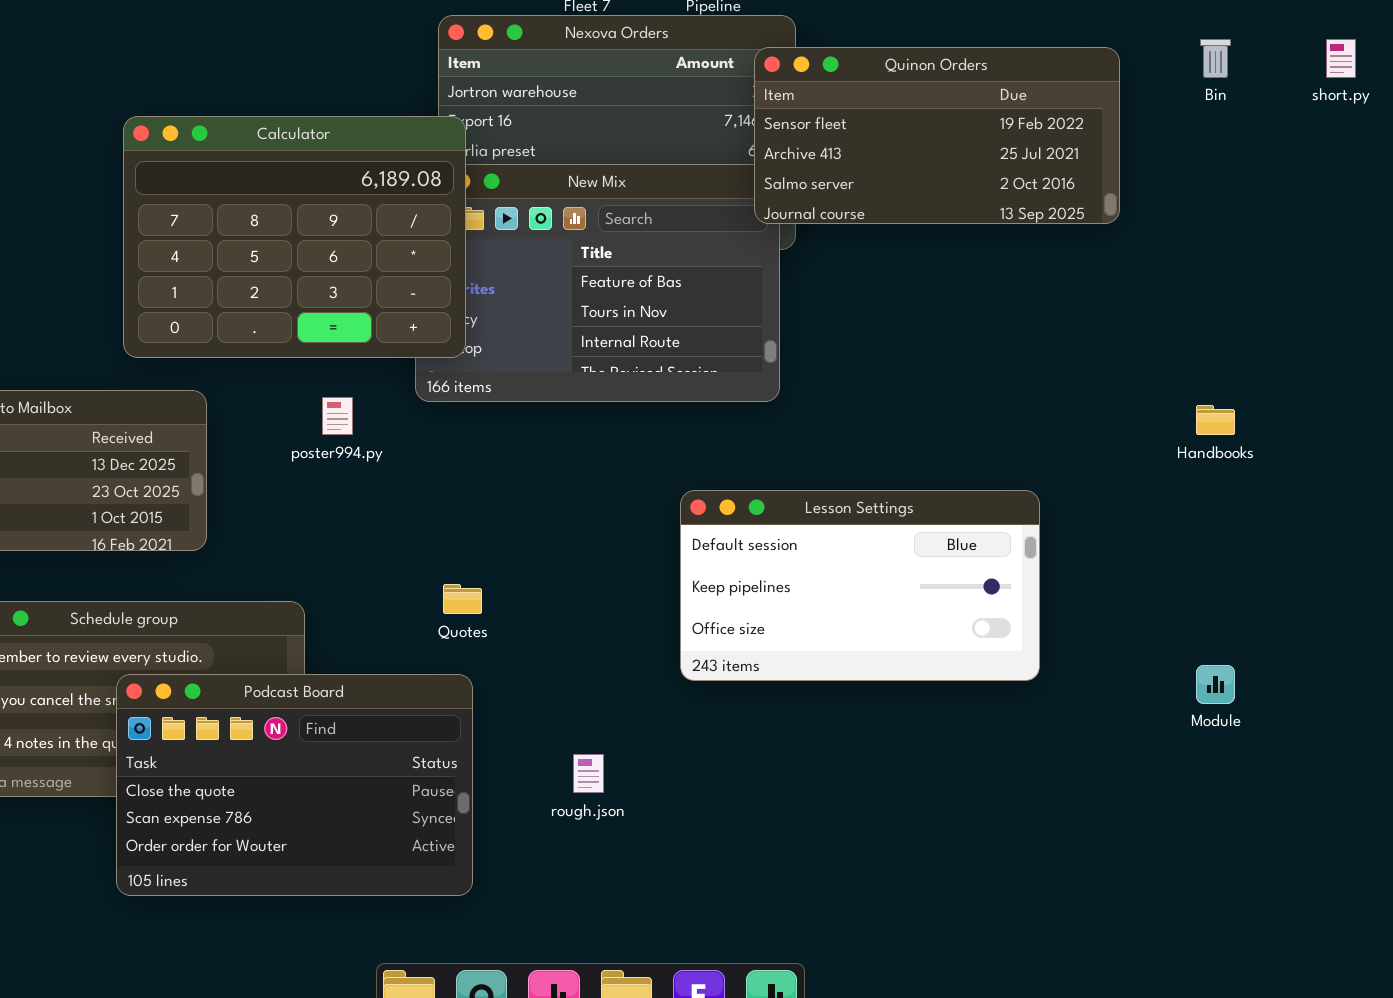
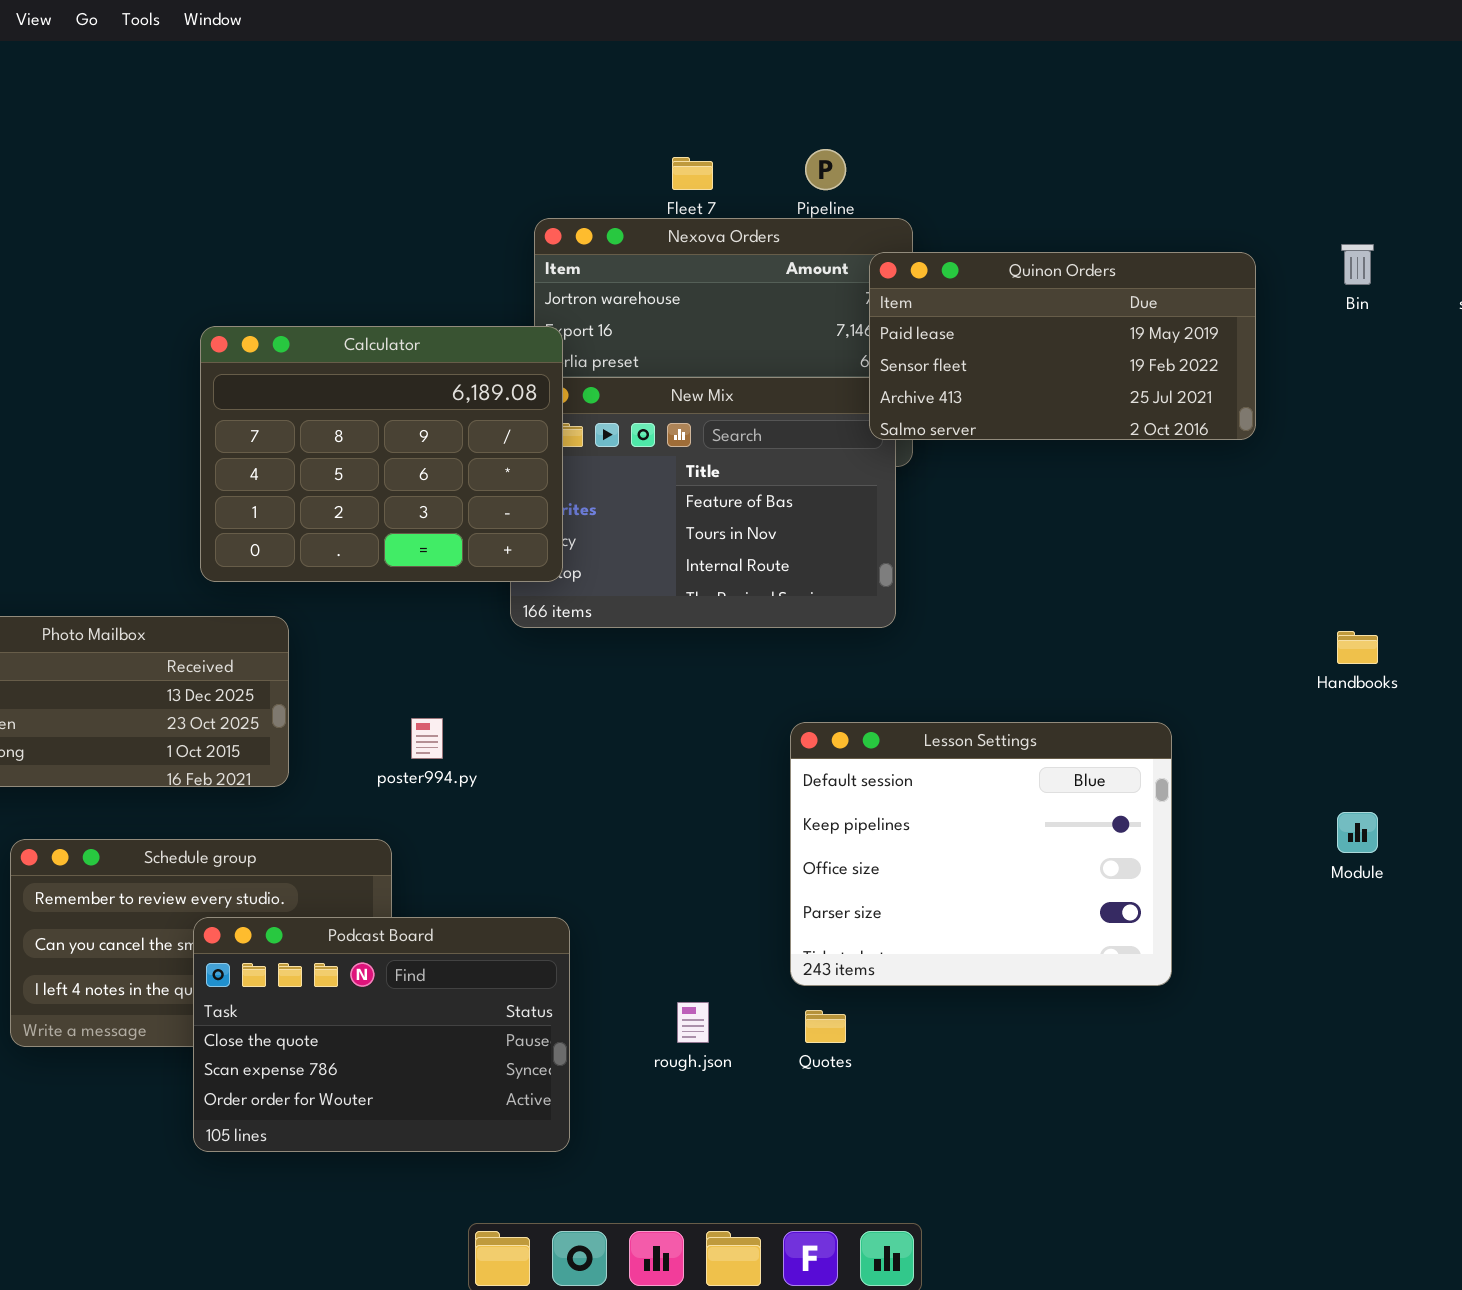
Quinon Orders: [754,47,1120,224] -> [869,252,1256,440], scrolled up 1 row
poster994.py: [322,397,353,435] -> [411,718,443,759], moved
Lesson Settings: [680,490,1040,681] -> [790,722,1172,986], resized
Quotes: [443,584,482,614] -> [805,1010,846,1043], moved
Module: [1196,665,1235,704] -> [1337,812,1378,853], moved

